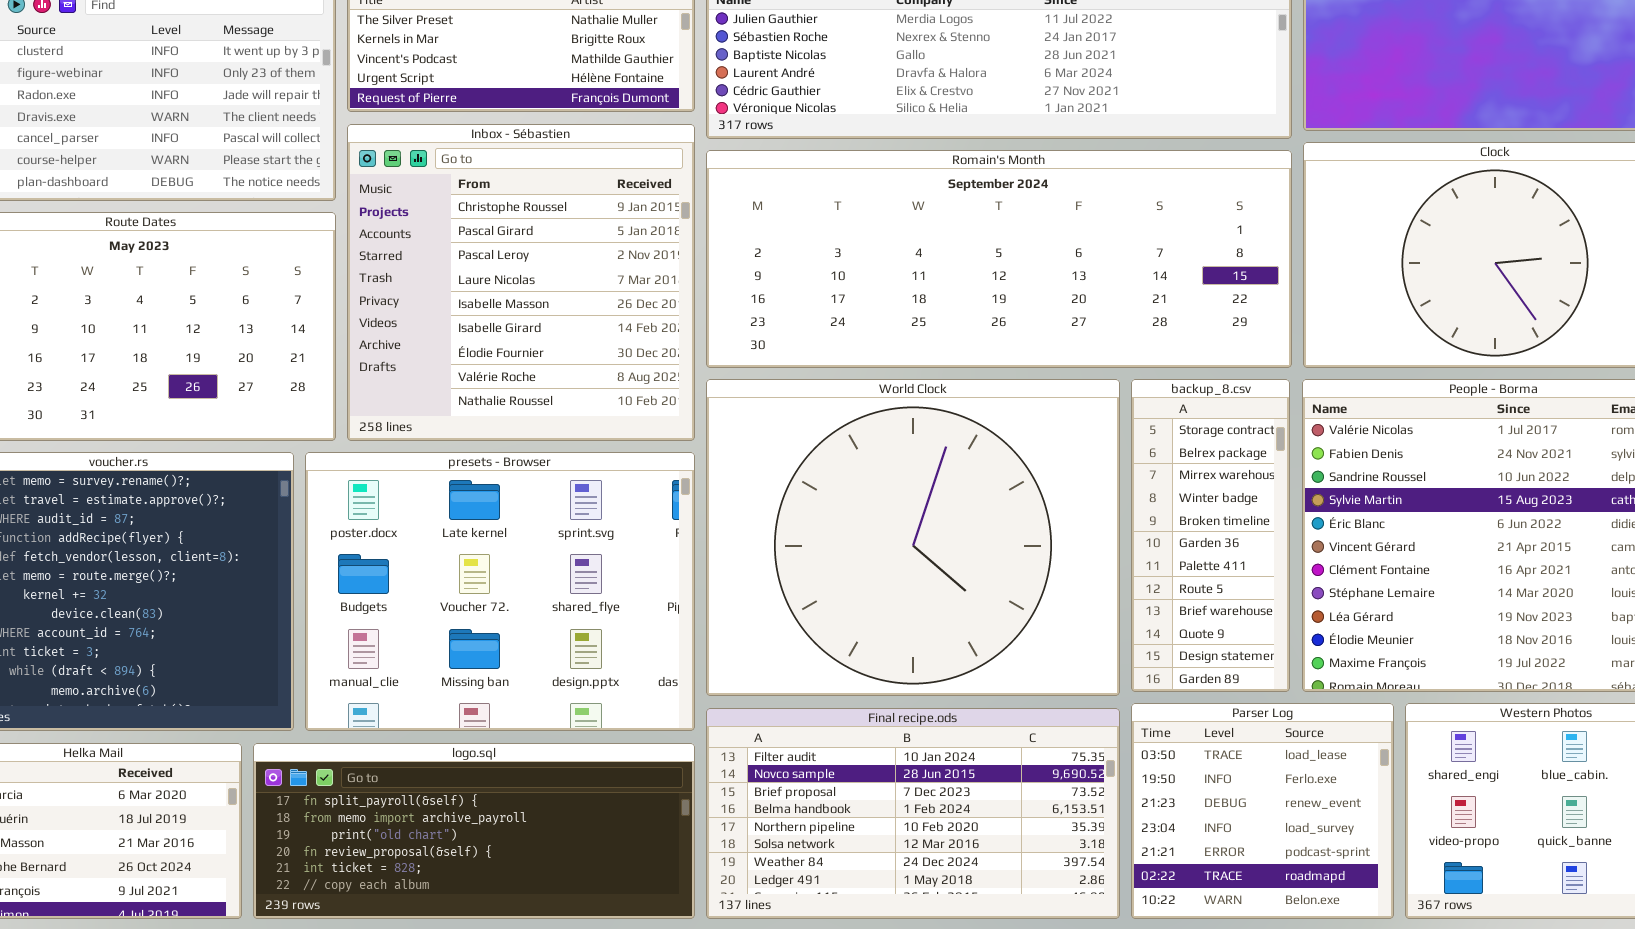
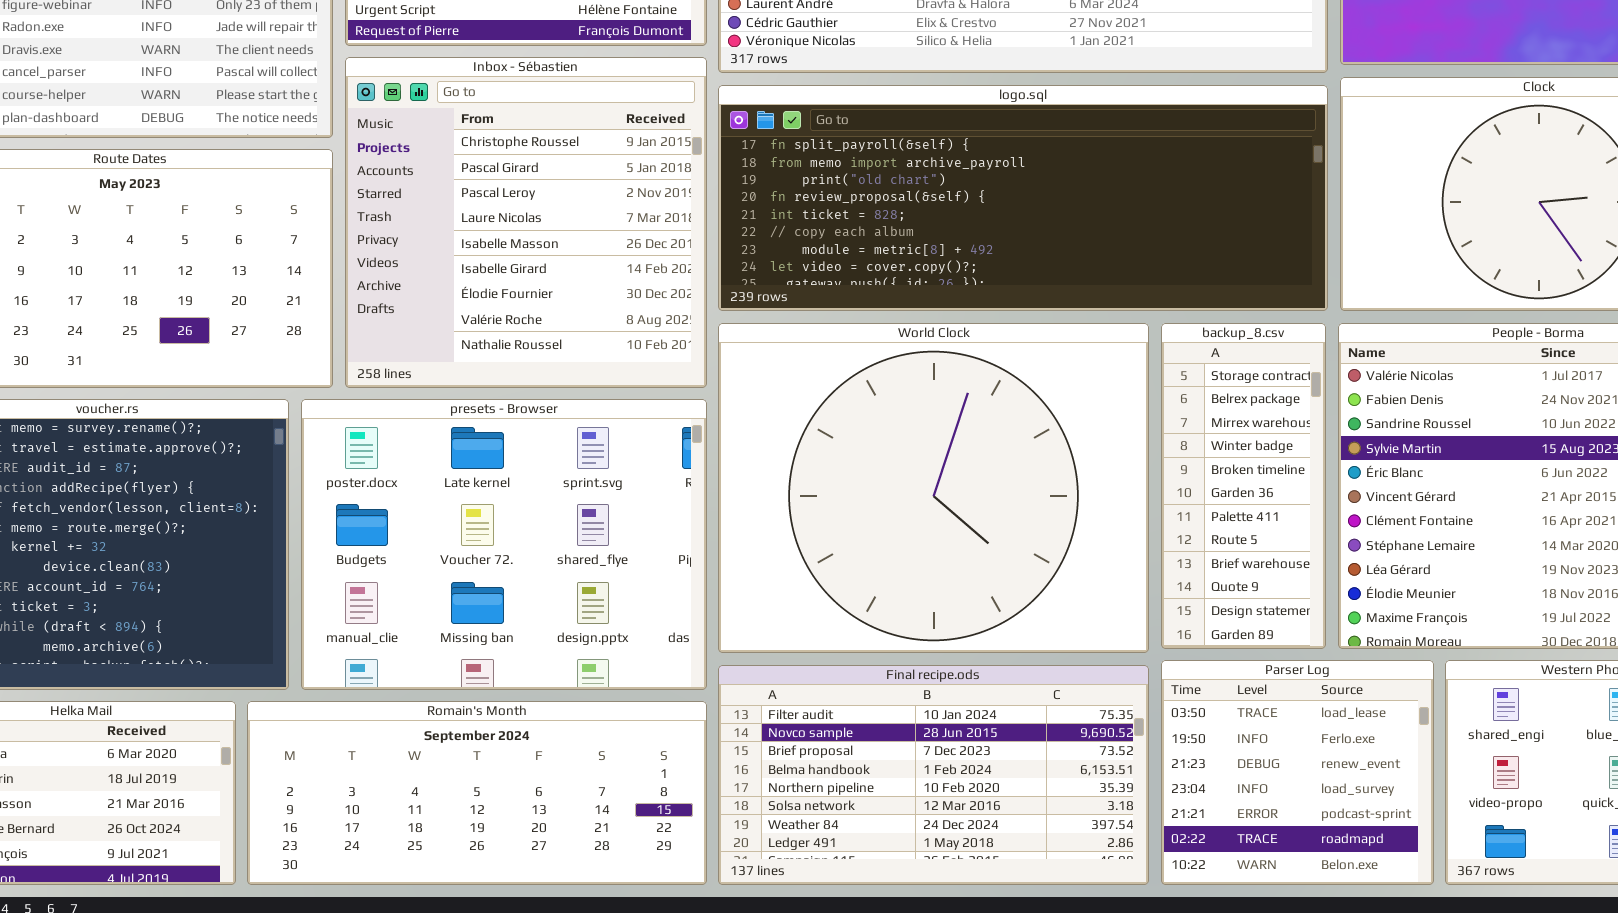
Romain's Month: [706,150,1292,368] -> [247,701,707,885], moved, resized
logo.sql: [253,743,695,919] -> [718,85,1328,311], moved, resized

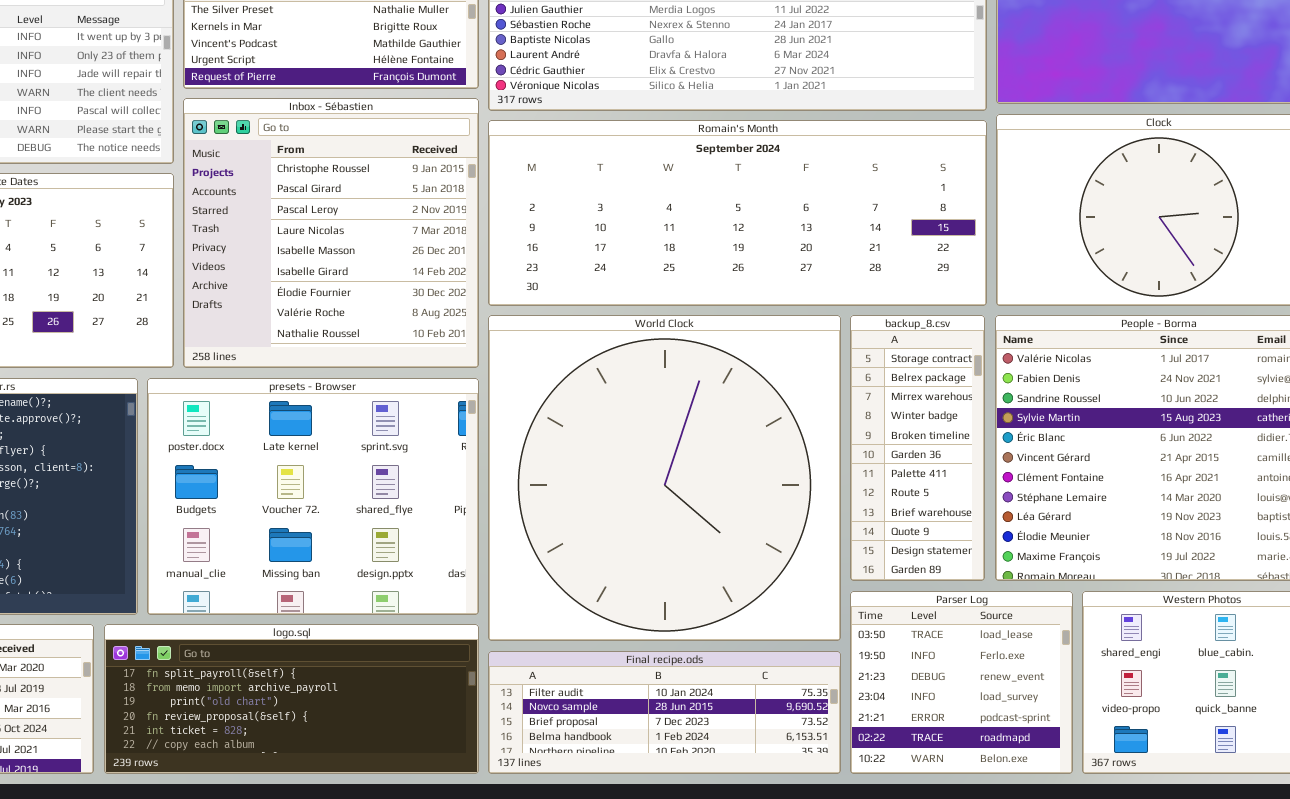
logo.sql: [718,85,1328,311] -> [104,624,479,774], moved, resized
World Clock: [718,323,1149,653] -> [488,315,841,641], resized
Final recipe.ods: [718,665,1149,885] -> [488,651,841,774], resized
Romain's Month: [247,701,707,885] -> [488,120,987,306], moved, resized

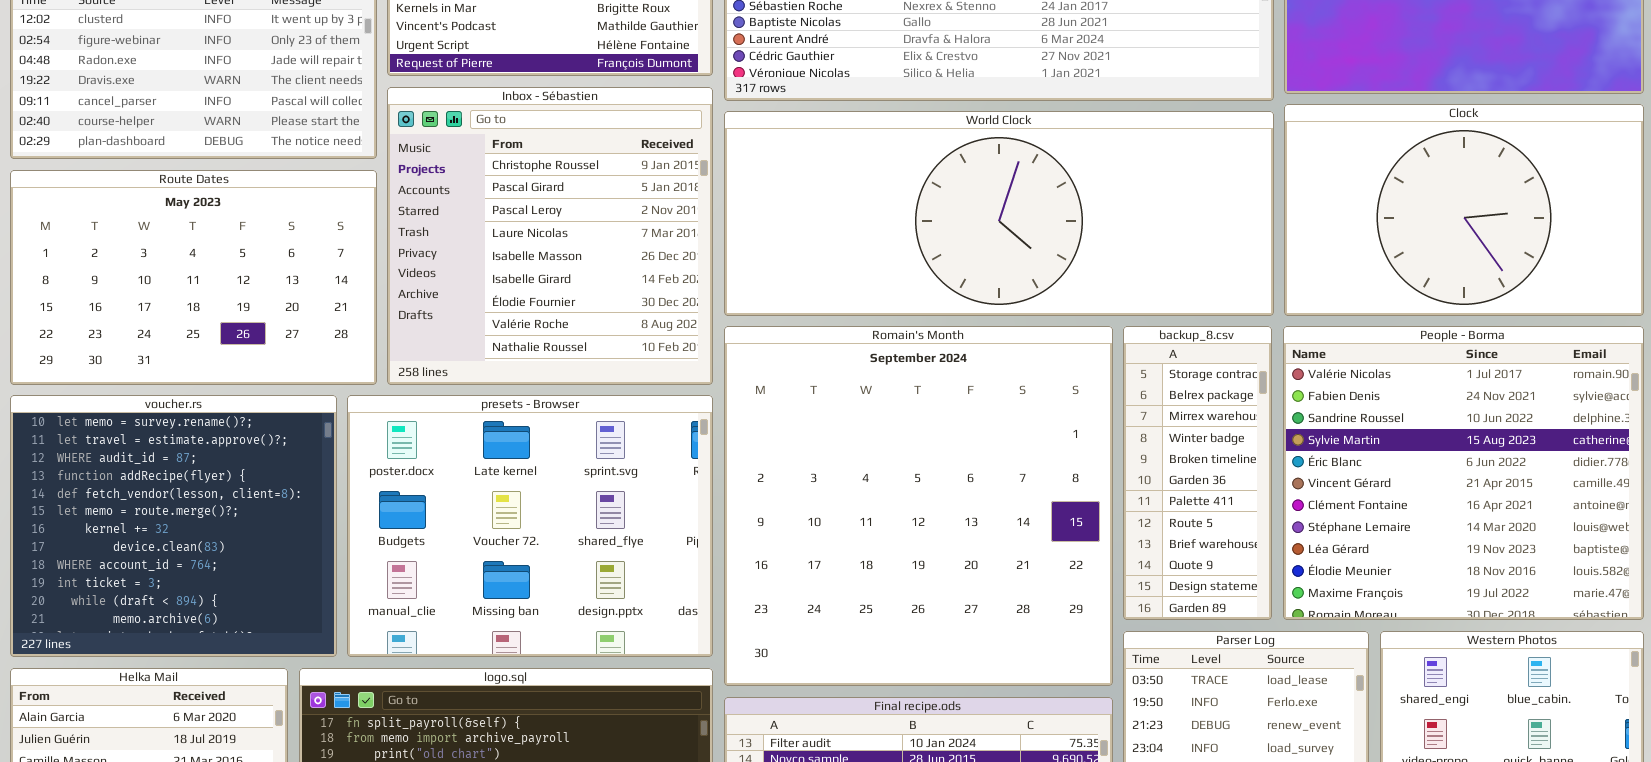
Romain's Month: [488,120,987,306] -> [724,326,1113,686], moved, resized
World Clock: [488,315,841,641] -> [724,111,1274,316], moved, resized

